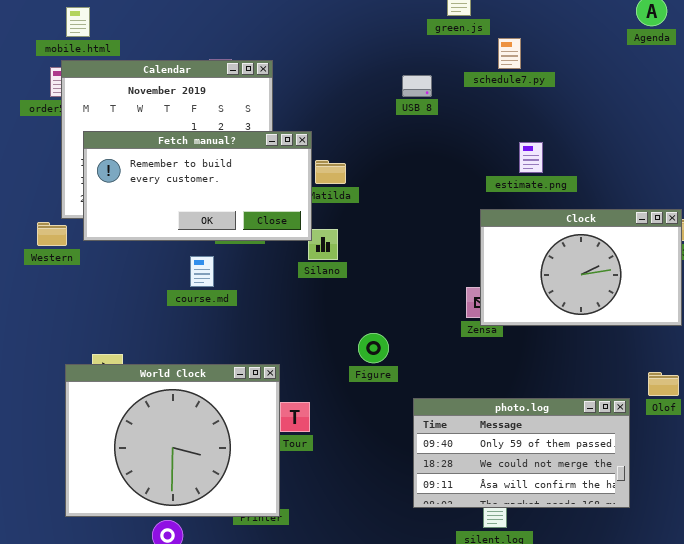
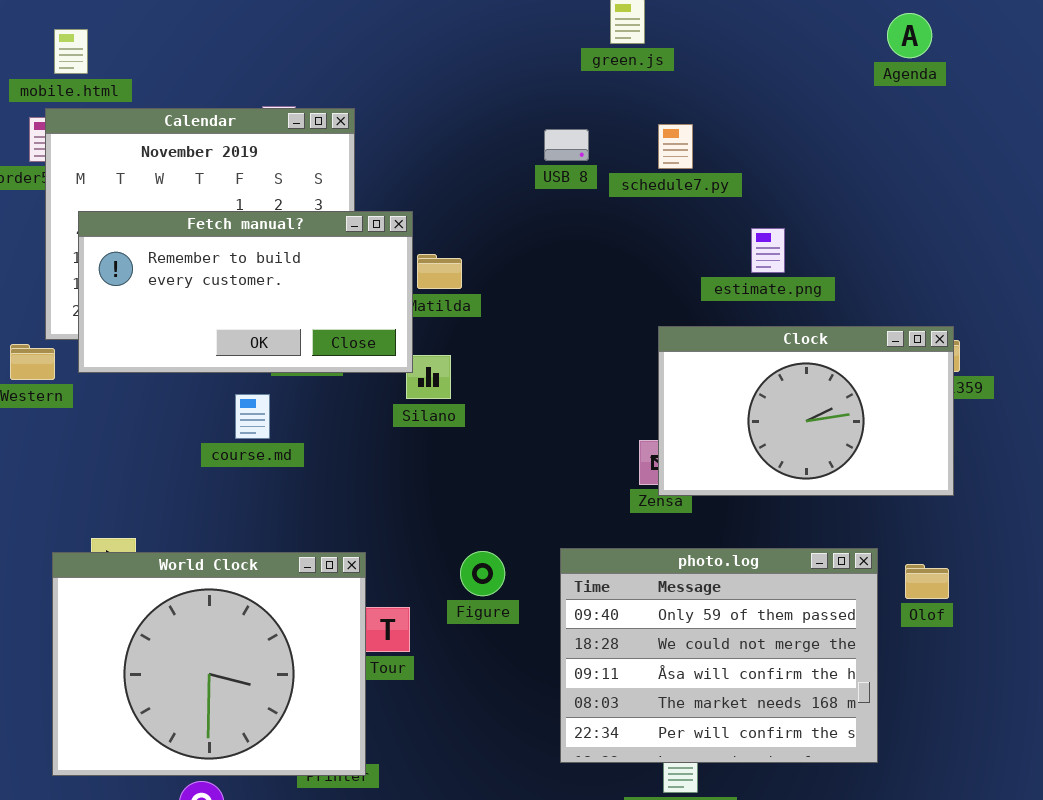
schedule7.py: [498,38,521,69] -> [658,124,693,169], moved
estimate.png: [519,142,543,173] -> [751,228,785,273], moved
Figure: [358,333,389,363] -> [460,551,505,596], moved
photo.log: [413,398,630,508] -> [560,548,878,763], resized

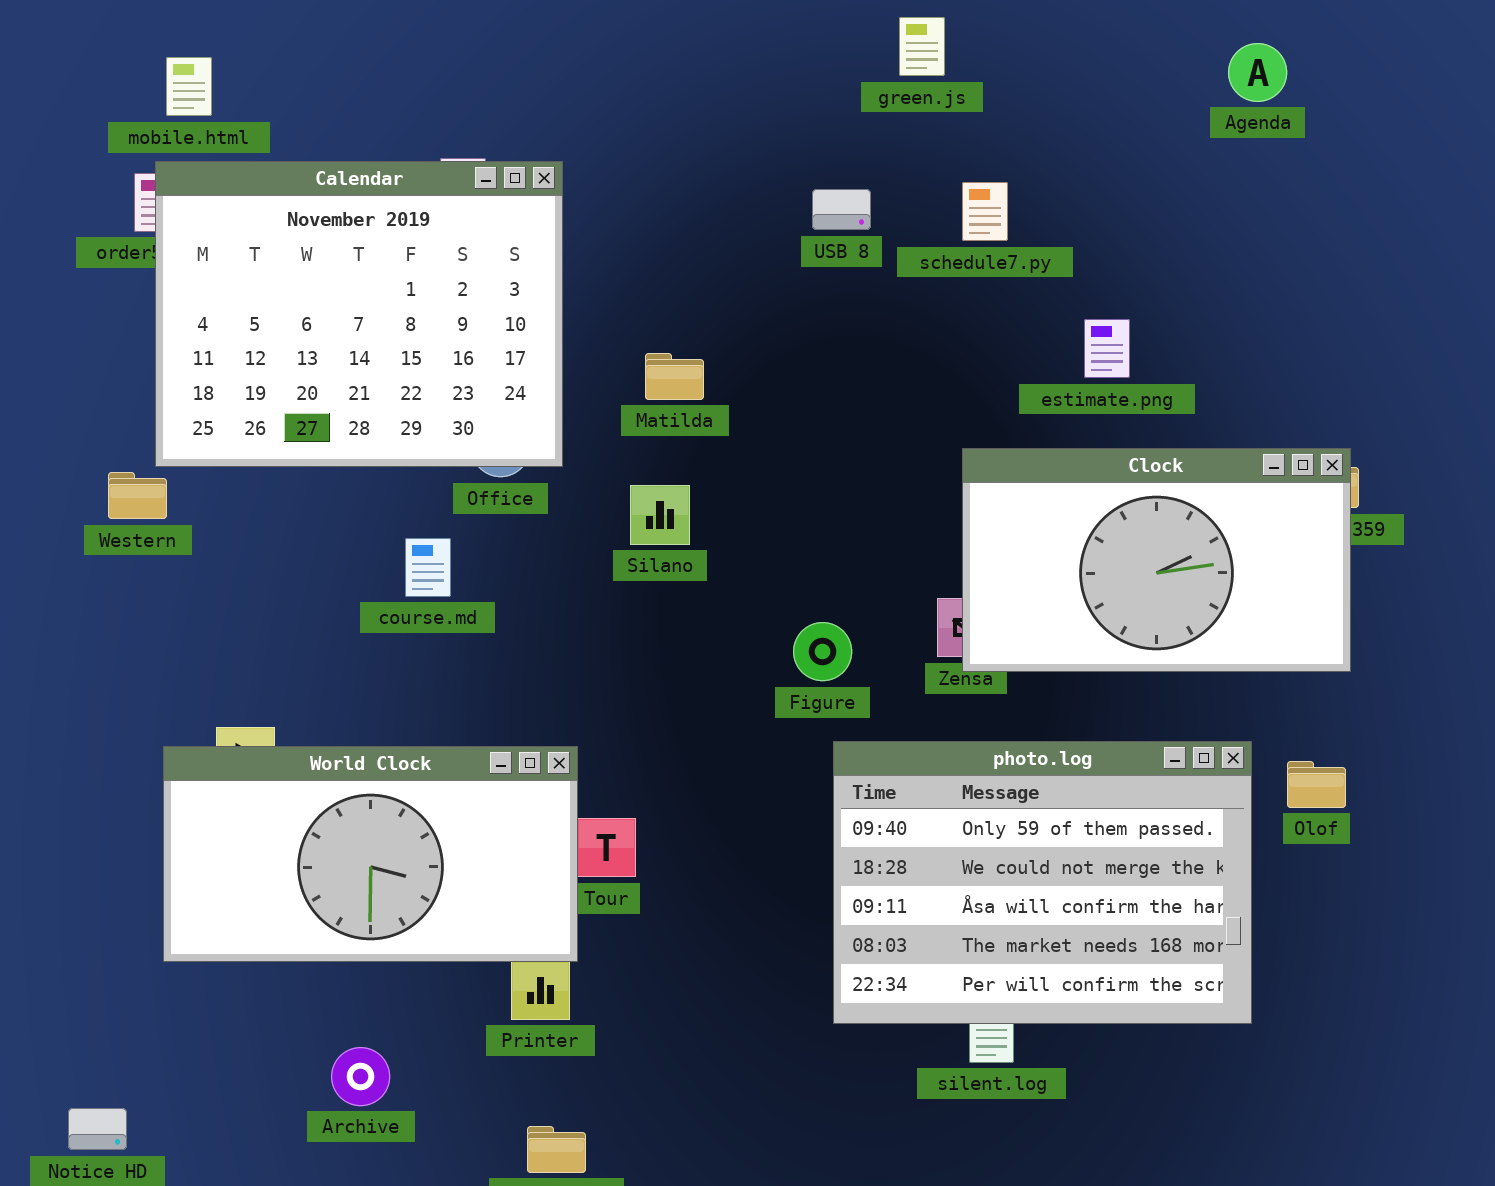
Agenda: [887,13,932,58] -> [1228,43,1287,102], moved
Fetch manual?: [78,211,413,373] -> none, closed
Figure: [460,551,505,596] -> [793,622,852,681], moved
World Clock: [52,552,366,776] -> [163,746,578,962], resized

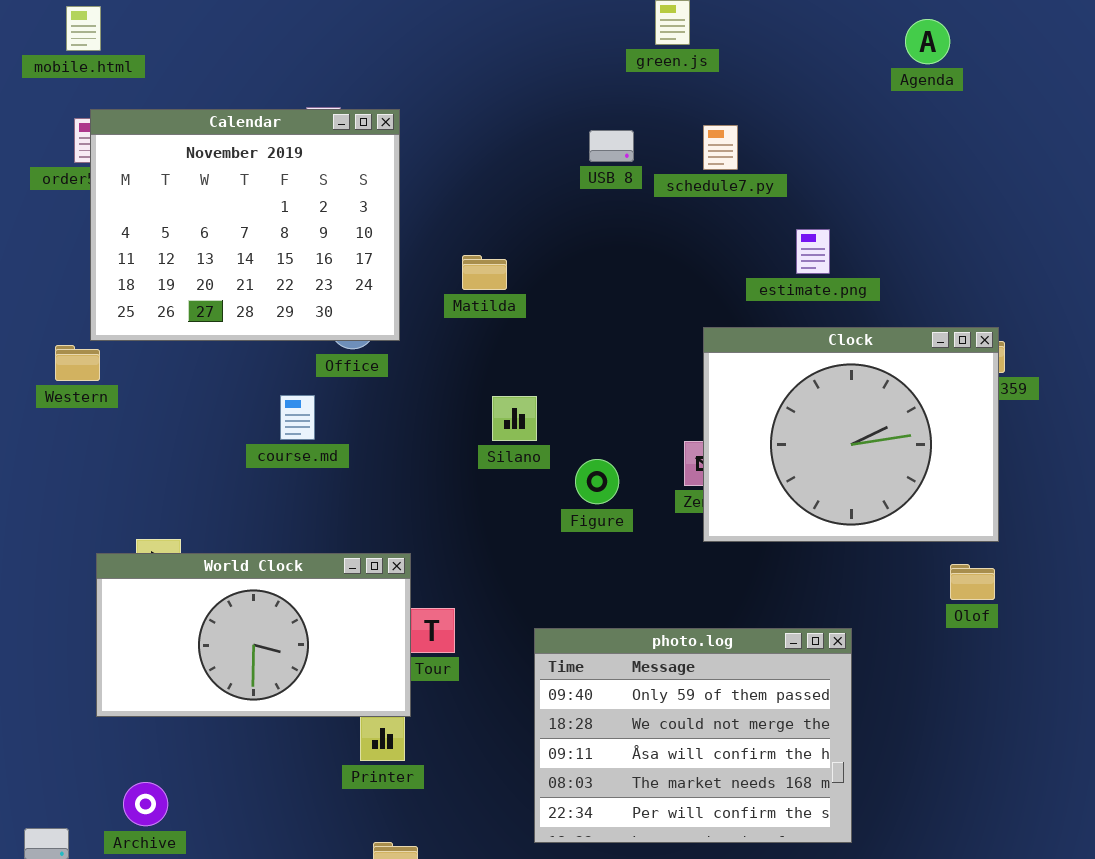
mobile.html: [166,57,212,116] -> [66,6,101,51], moved
Clock: [962,448,1351,672] -> [703,327,999,542], resized
Silano: [630,485,690,545] -> [492,396,537,441], moved
photo.log: [833,741,1252,1024] -> [534,628,852,843], moved
Archive: [331,1047,390,1106] -> [123,782,168,826], moved

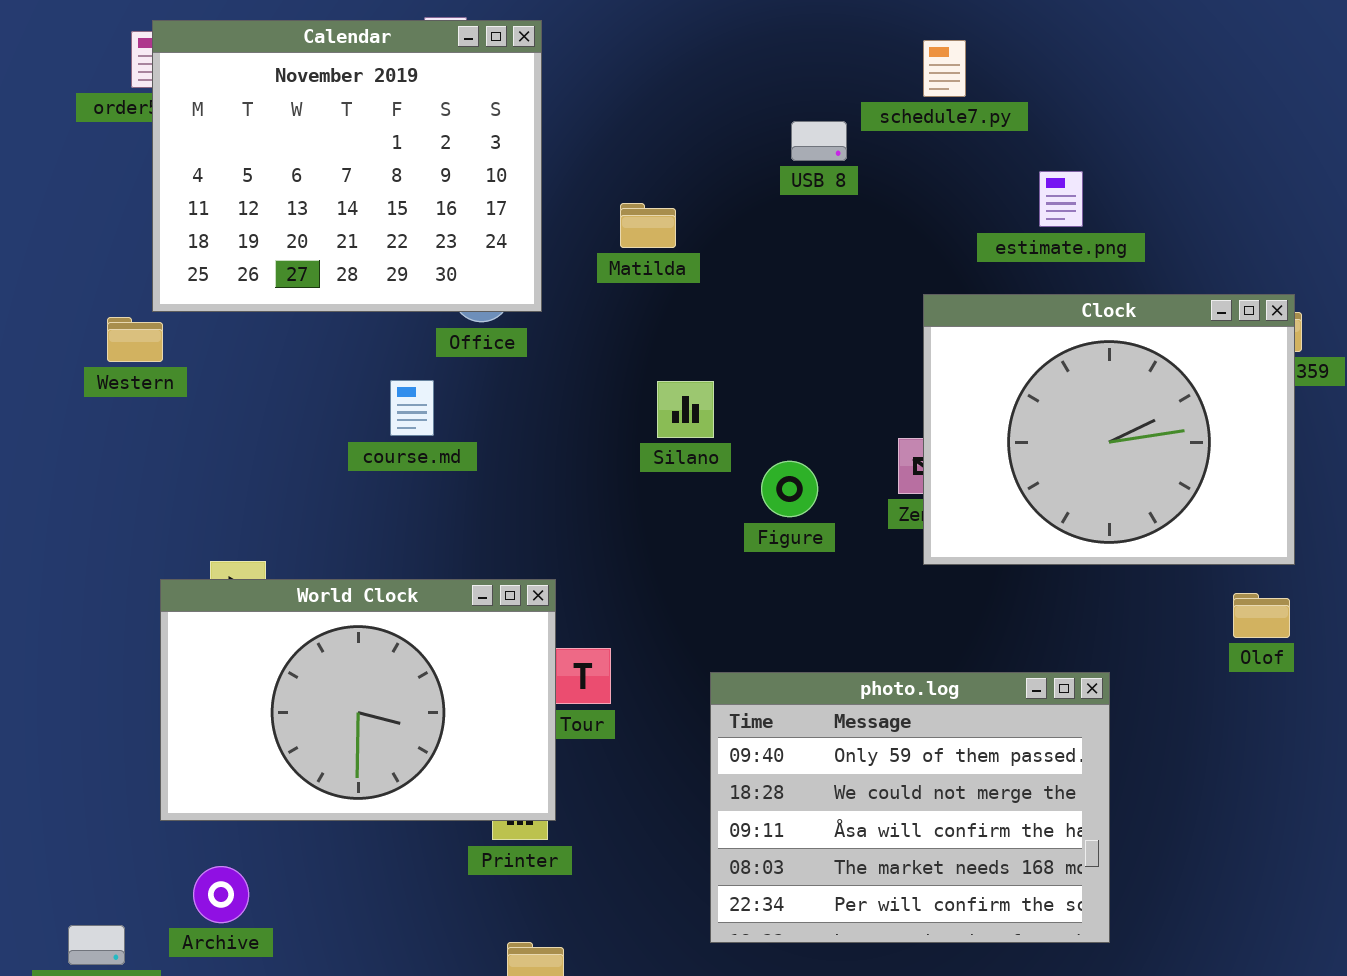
USB 8: [589,130,634,162] -> [791,121,847,161], moved
World Clock: [96,553,411,717] -> [160,579,556,821], resized

